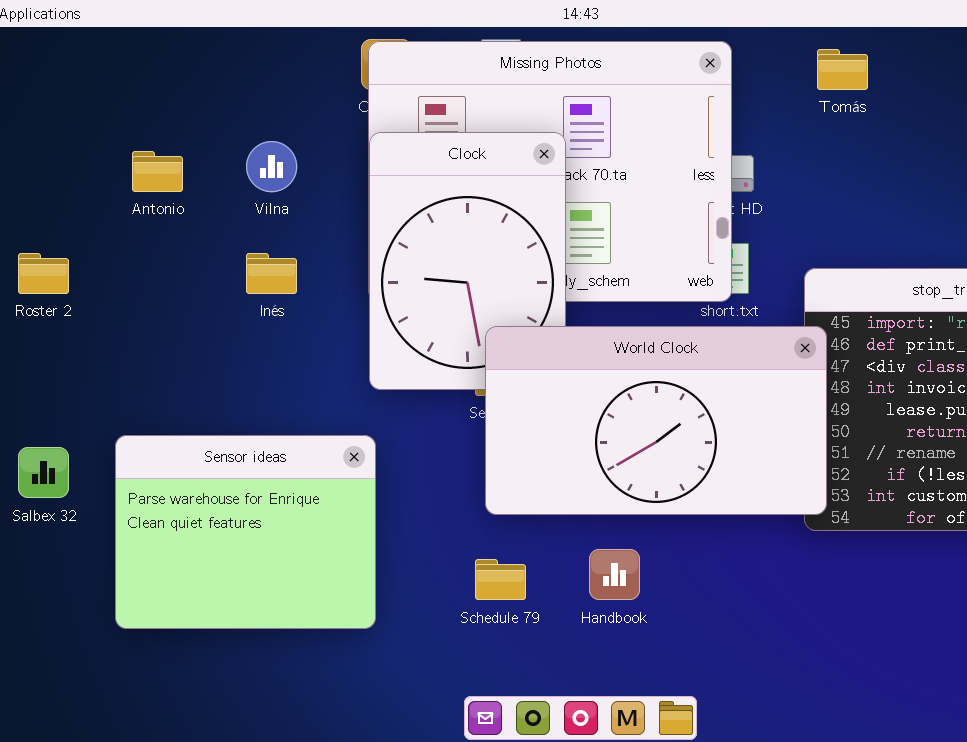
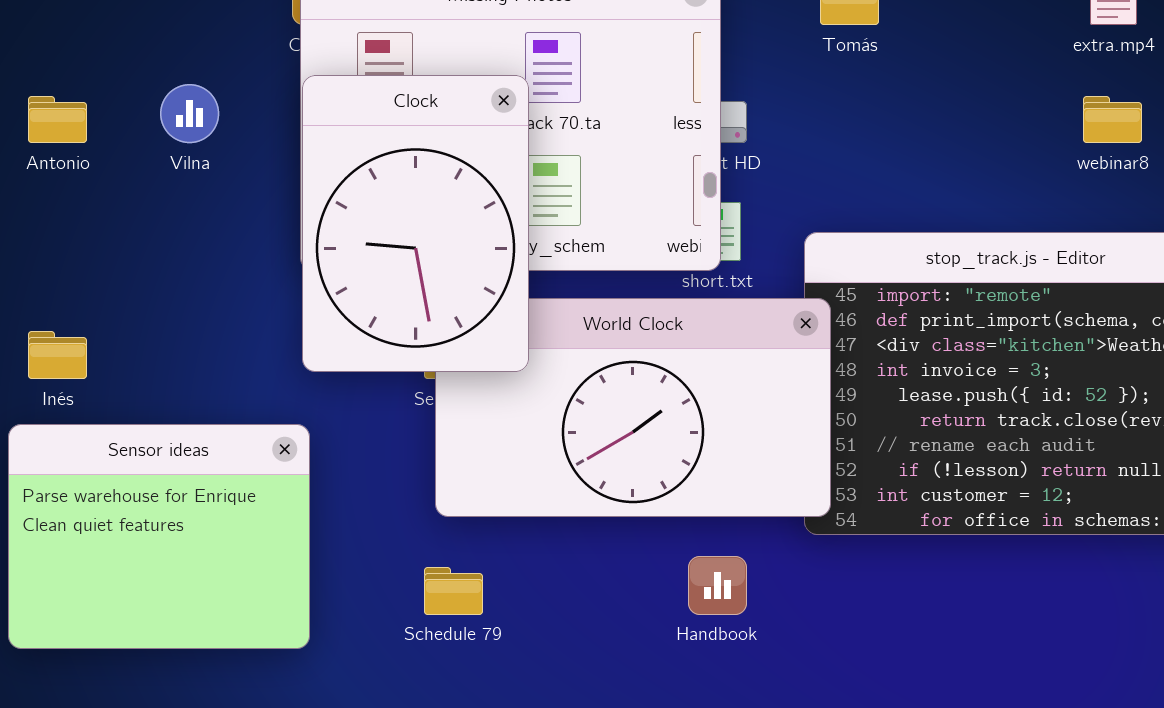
Clock: [369,132,566,390] -> [302,75,529,372], raised
Inés: [246,253,297,294] -> [28,331,87,379], moved
Handbook: [589,549,640,600] -> [688,556,747,615], moved

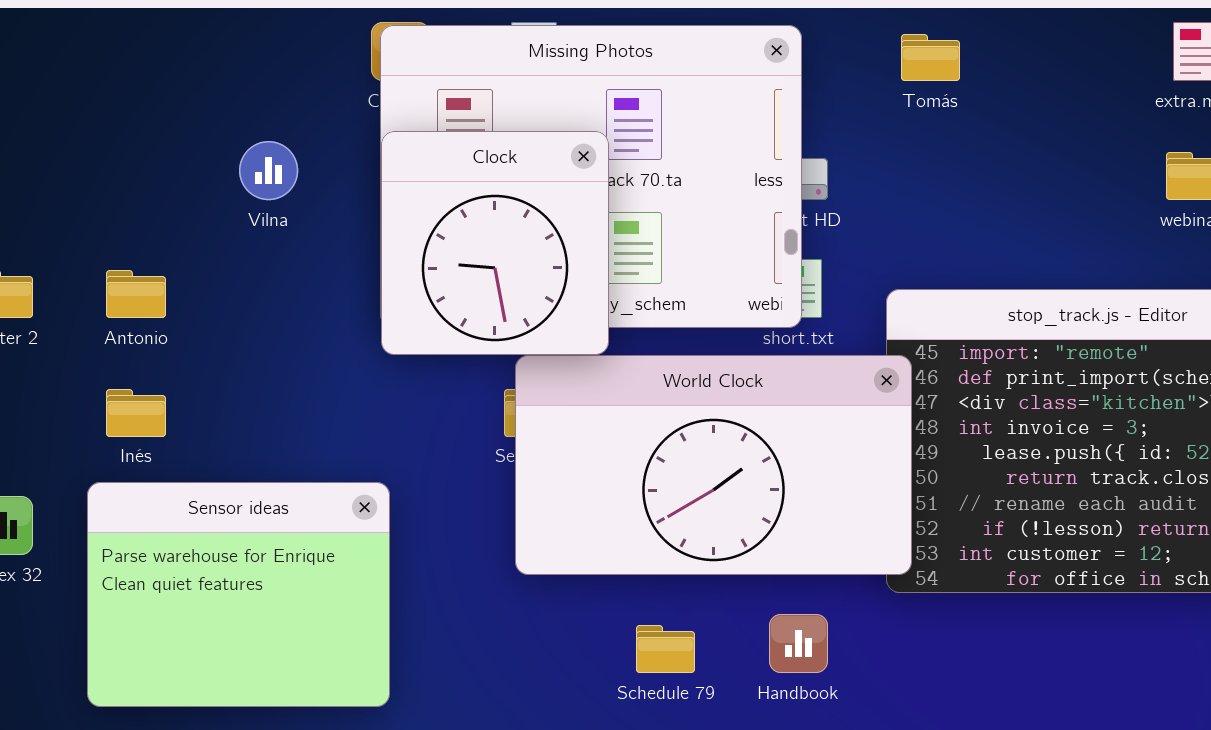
Clock: [302,75,529,372] -> [381,131,609,355], resized
Antonio: [28,96,87,143] -> [106,270,166,318], moved
Schedule 79: [424,567,483,615] -> [636,625,695,673], moved

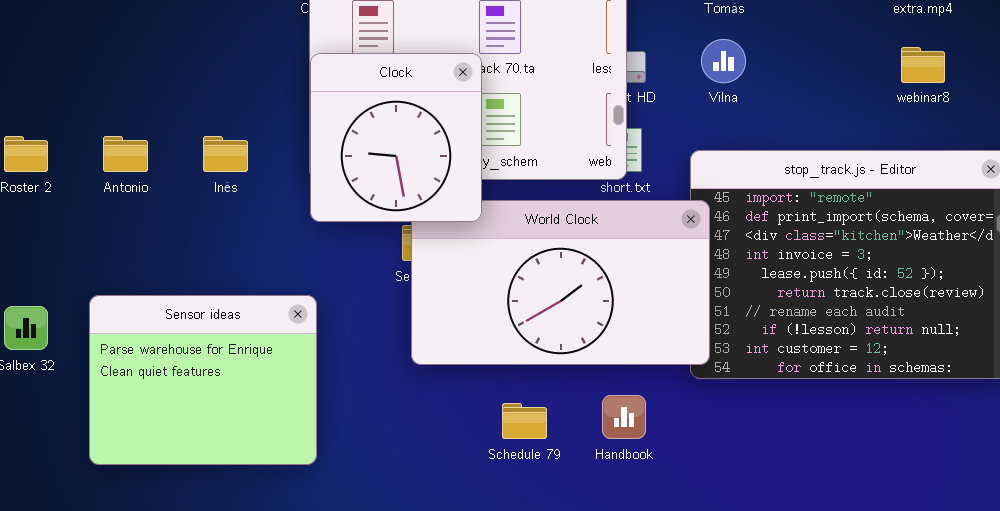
Clock: [381,131,609,355] -> [310,53,482,222], moved
Vilna: [239,141,298,200] -> [701,39,746,83], moved
Inés: [106,389,166,437] -> [203,136,248,172], moved

